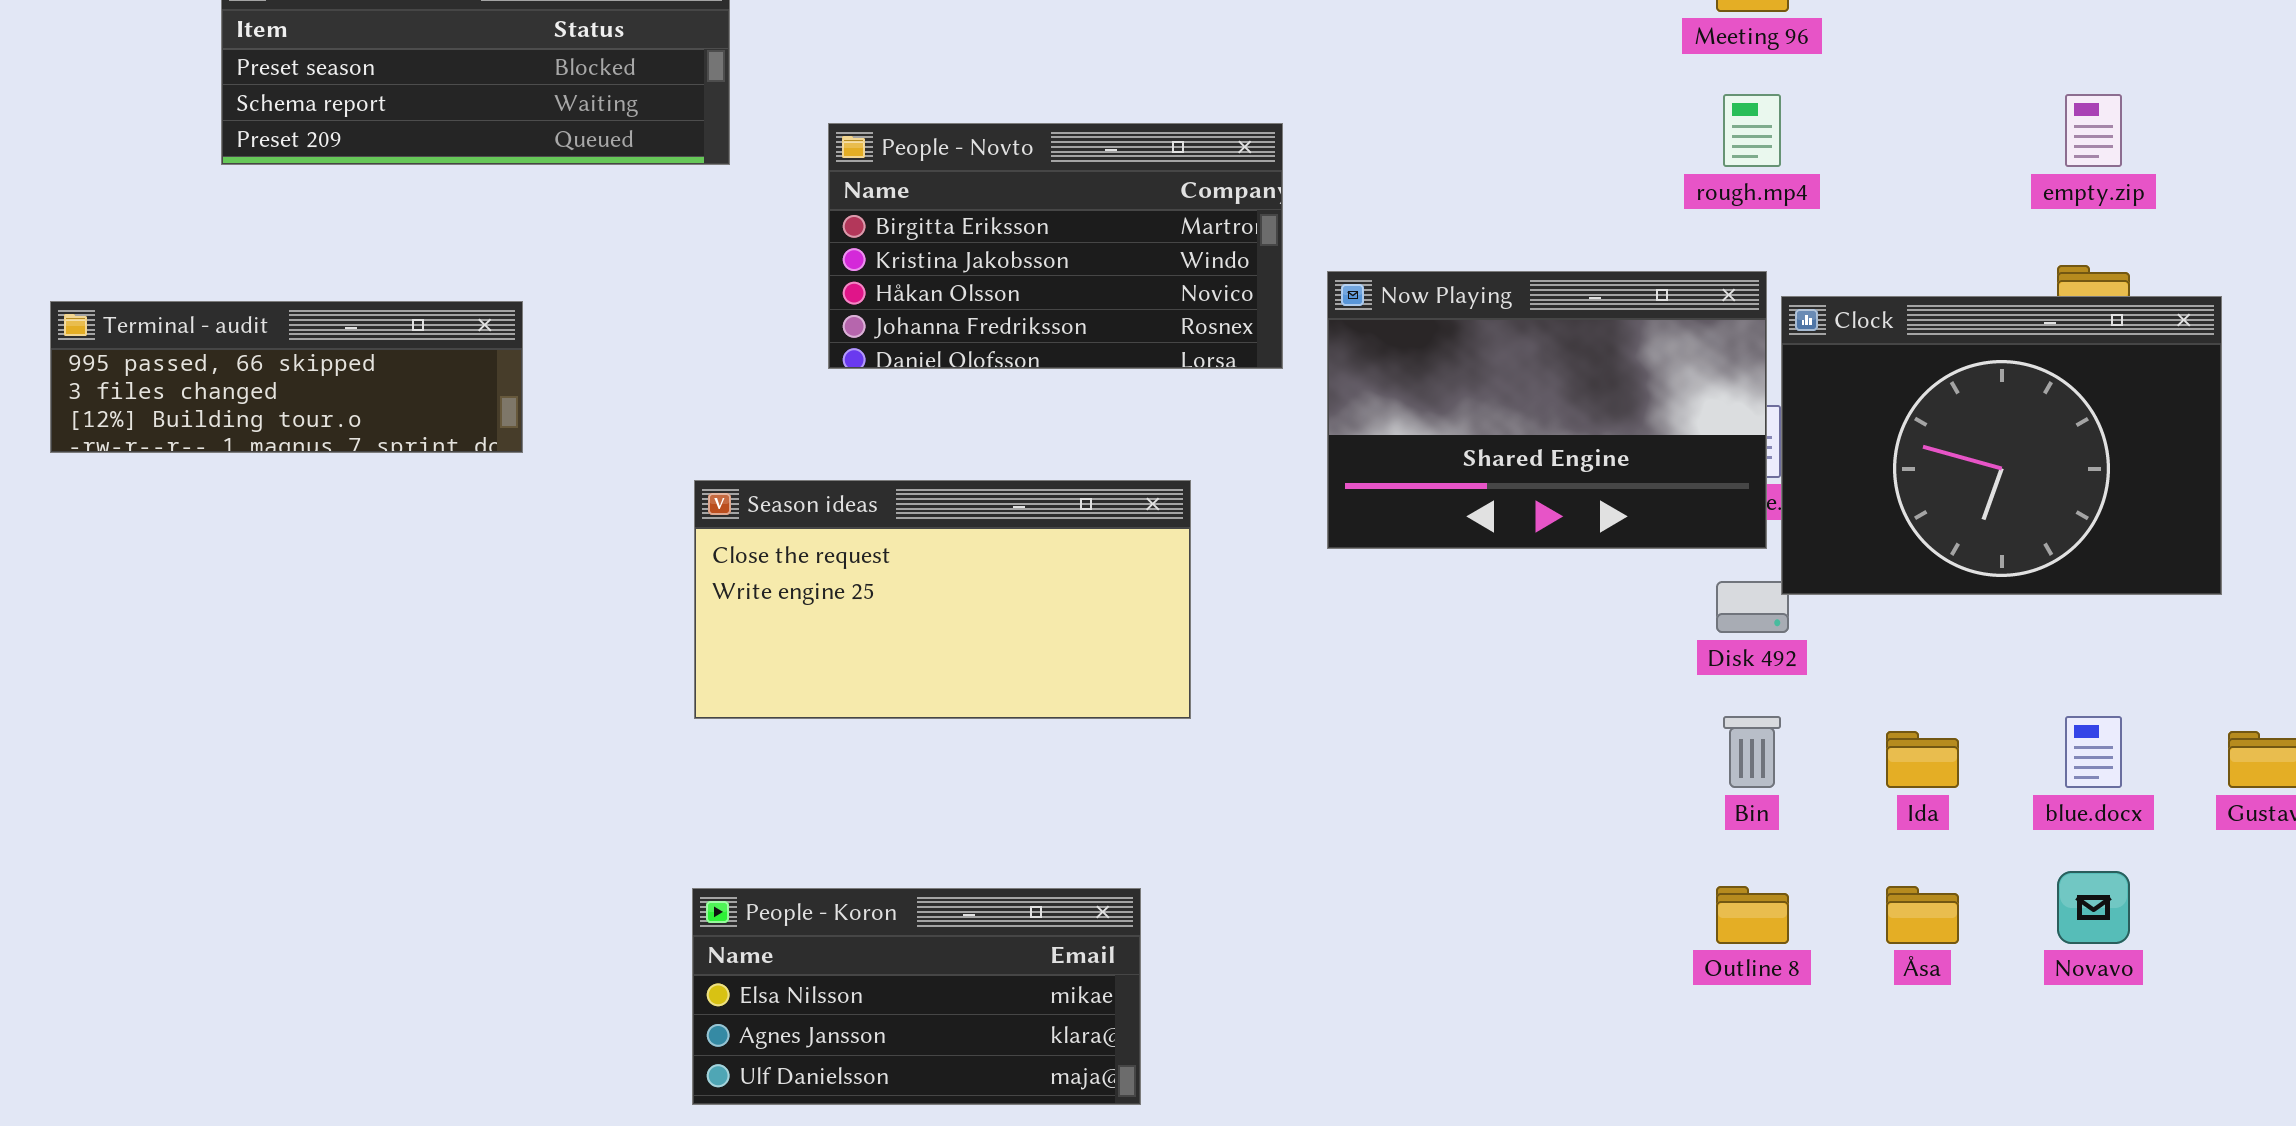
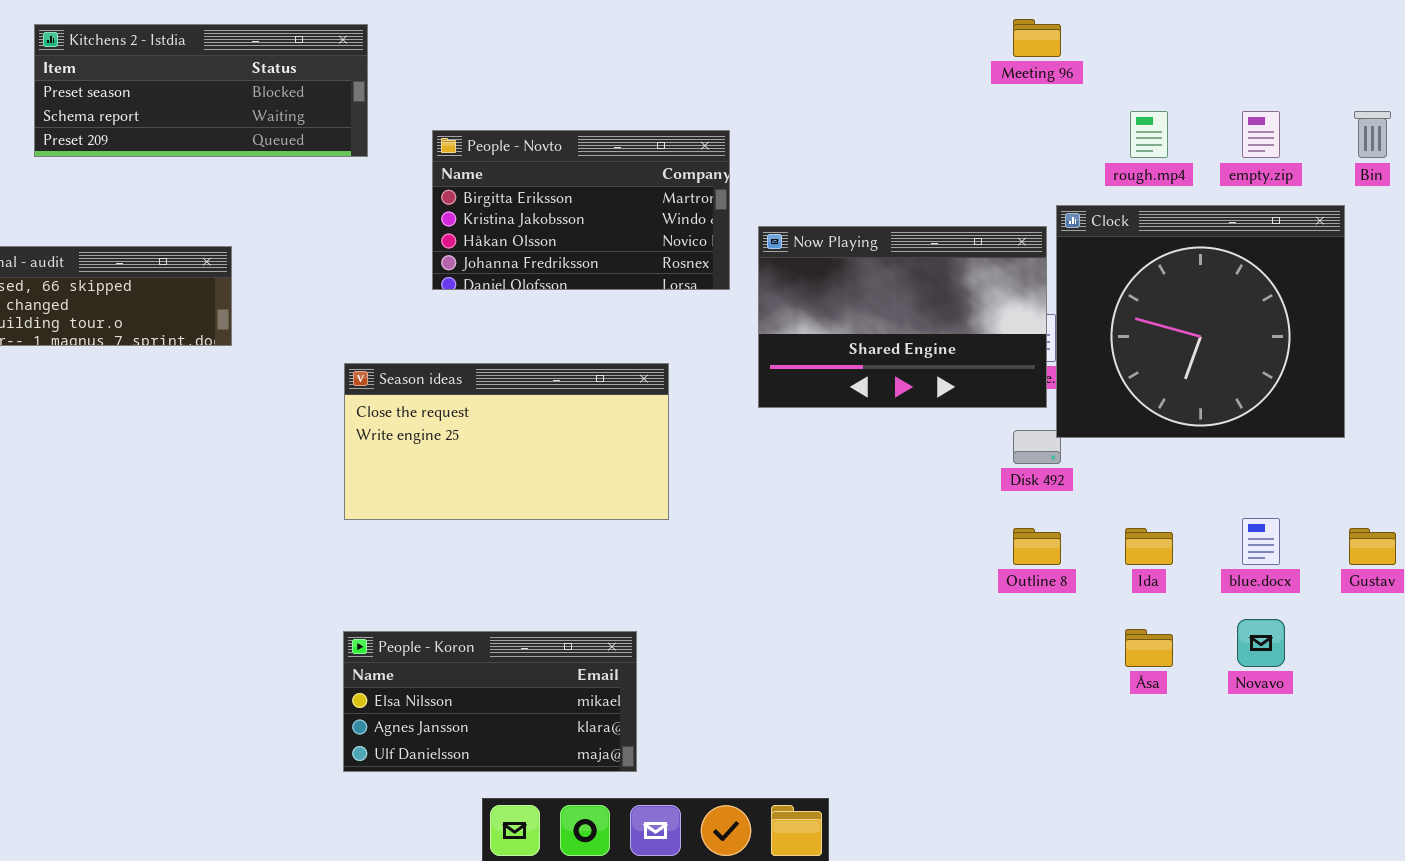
rough.mp4: [1723,94,1781,167] -> [1130,111,1168,158], moved
Clock: [1781,296,2222,595] -> [1056,205,1345,438], resized
Bin: [1723,716,1781,788] -> [1354,111,1391,158], moved
Outline 8: [1716,886,1789,944] -> [1013,528,1061,565], moved

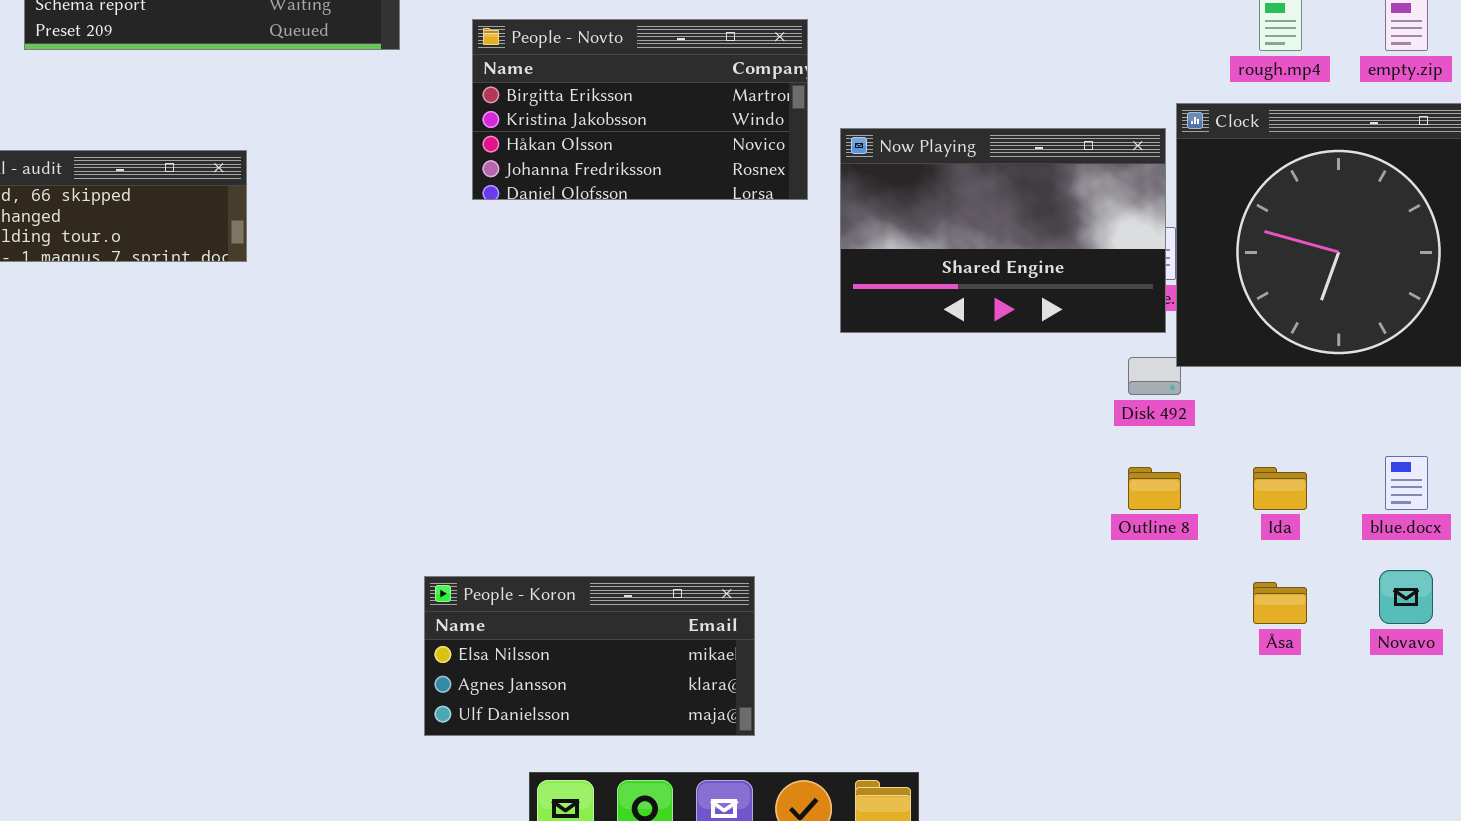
Season ideas: [344,363,669,520] -> none, closed
People - Koron: [343,631,637,772] -> [424,576,755,736], moved

